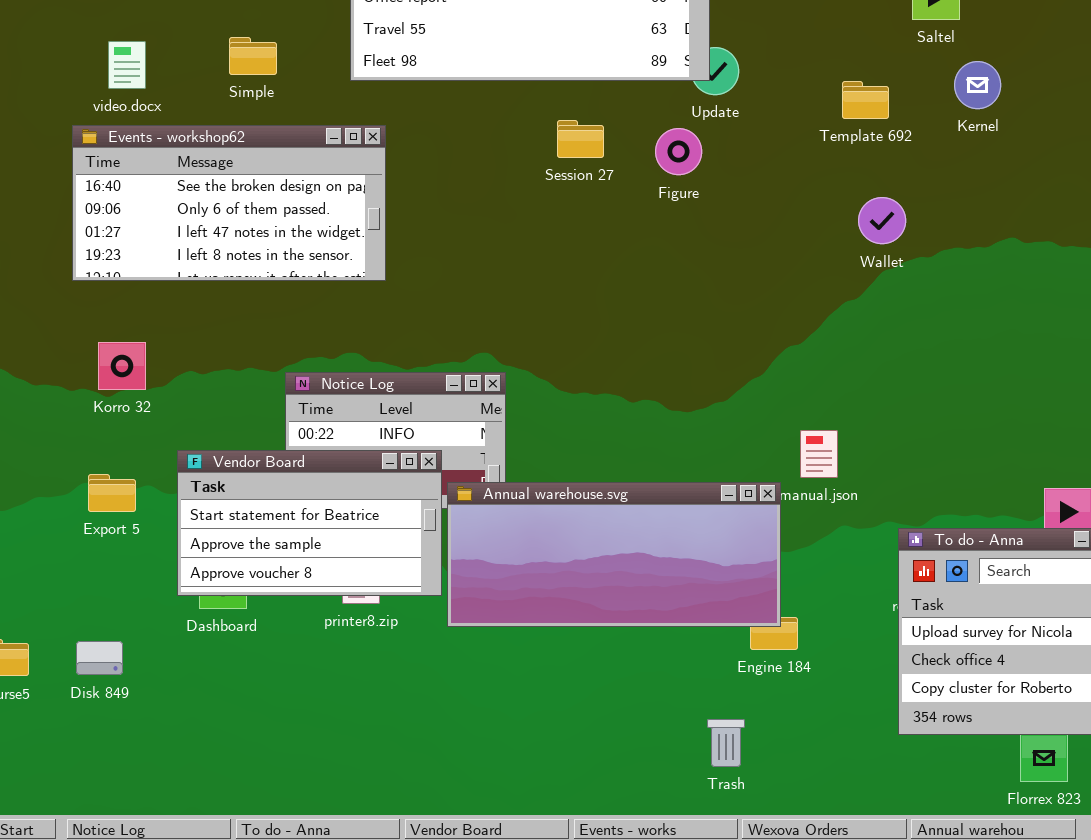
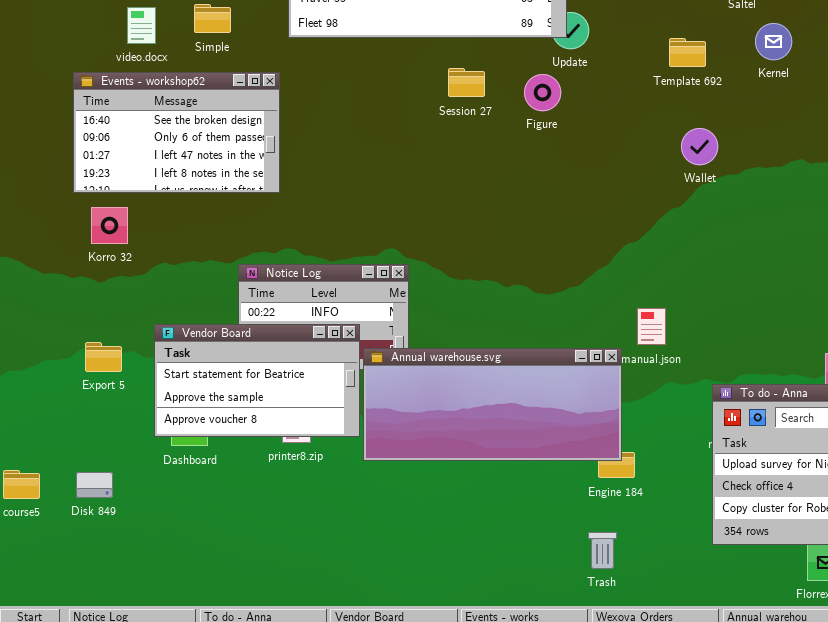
video.docx: [108,41,146,89] -> [127,7,156,44], moved
Events - workshop62: [72,125,386,281] -> [73,72,280,193], resized
Korro 32: [98,342,146,390] -> [91,207,128,244], moved
Trash: [707,719,745,767] -> [588,532,617,569], moved

